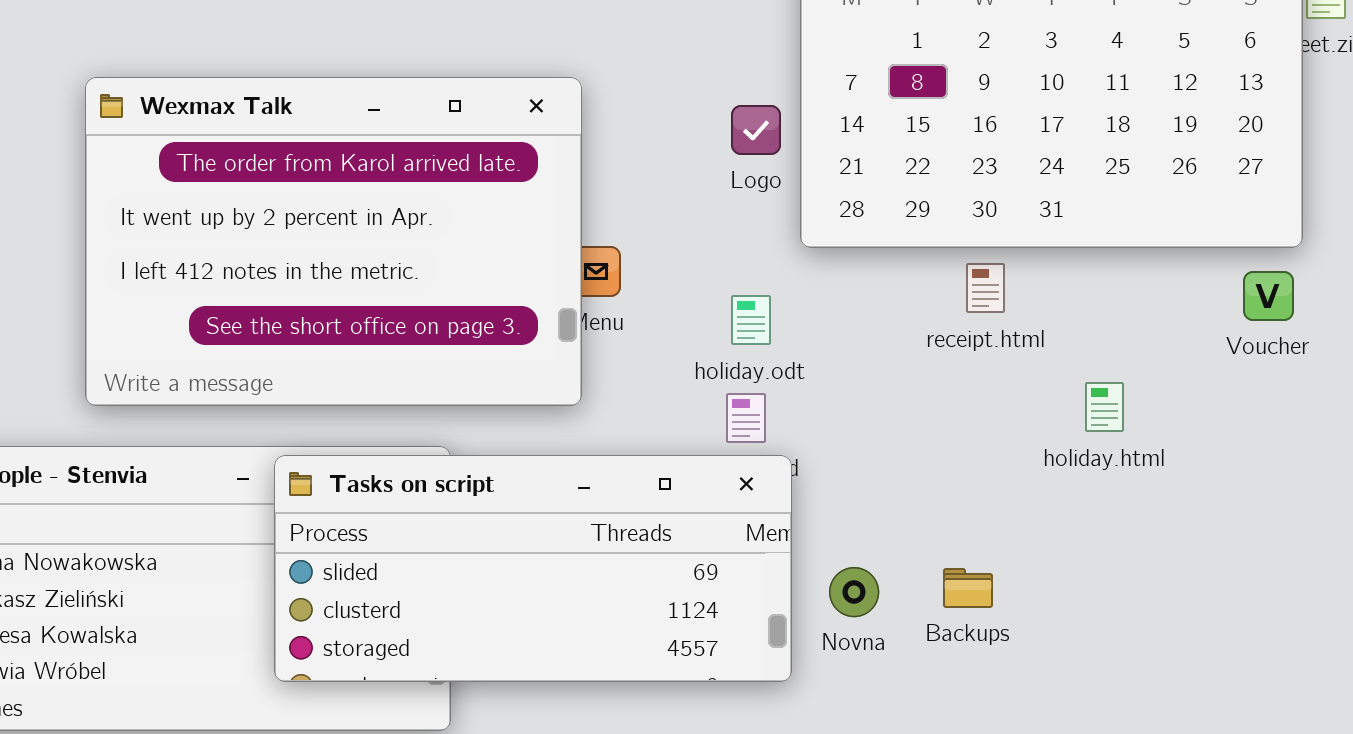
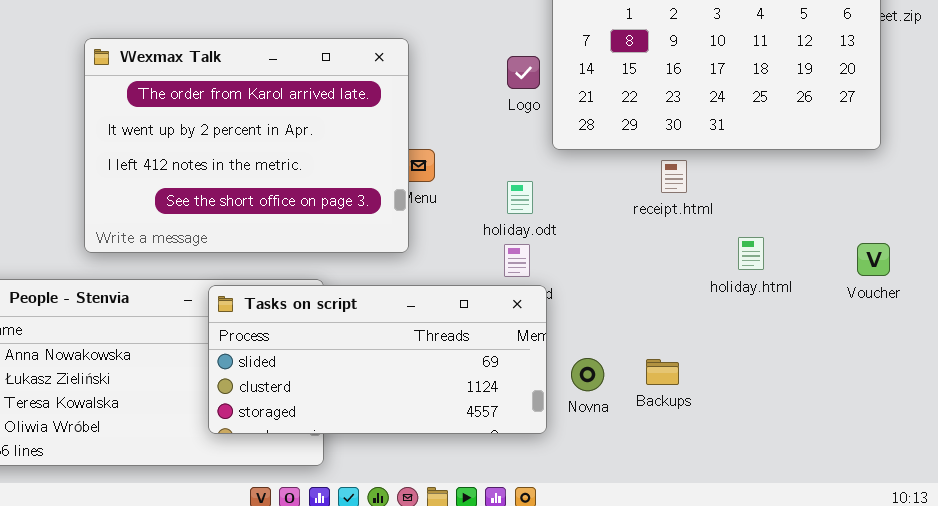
Voucher: [1243,271,1294,321] -> [857,243,890,276], moved

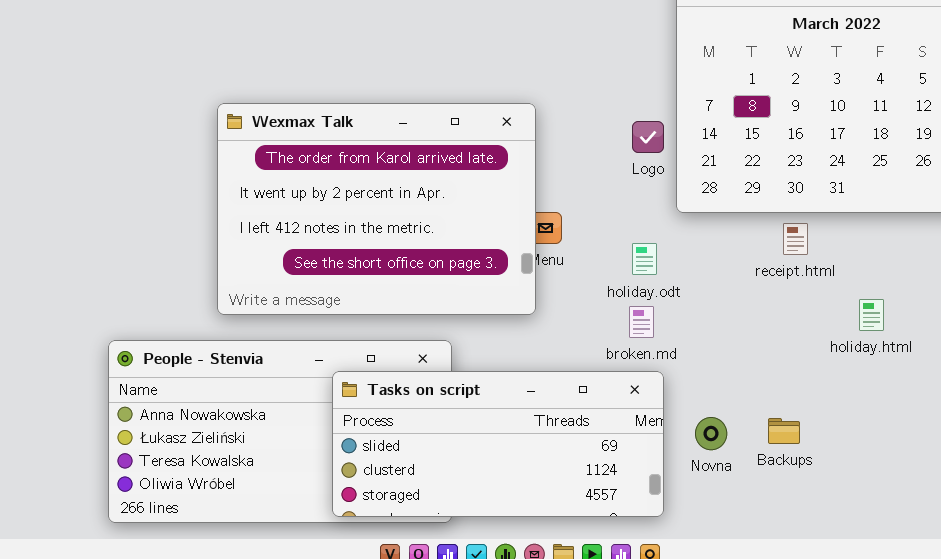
Tasks on script: [208,285,547,434] -> [332,371,664,517], moved

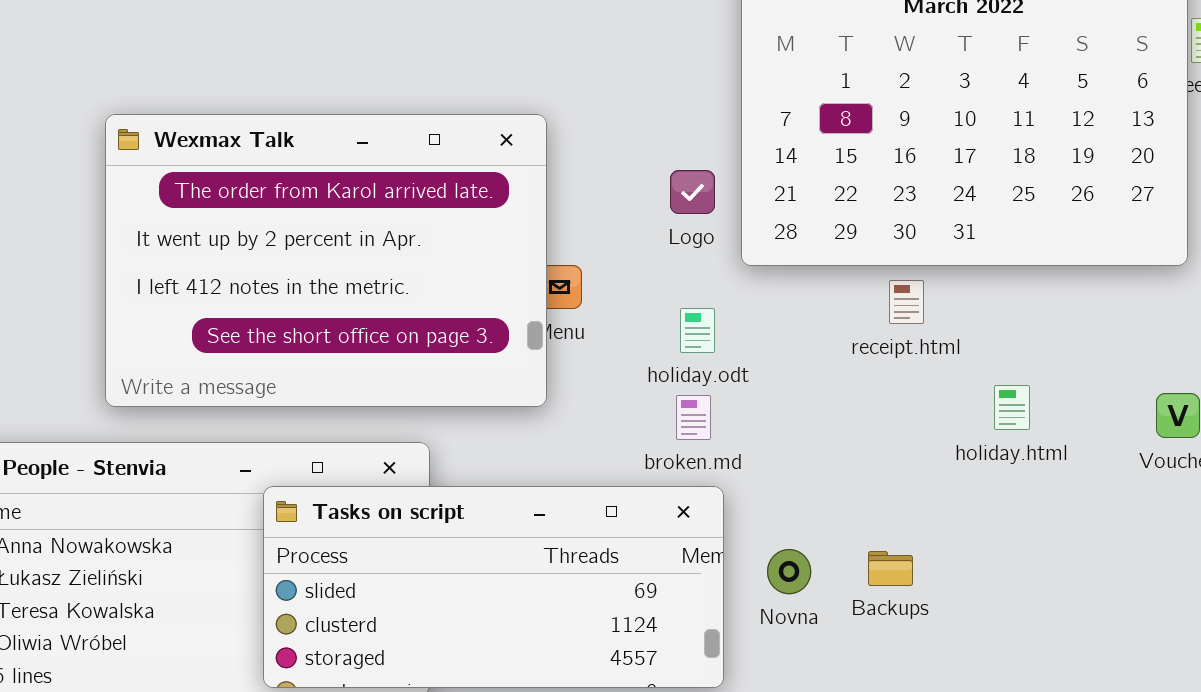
Logo: [632,121,664,153] -> [670,170,715,214], moved

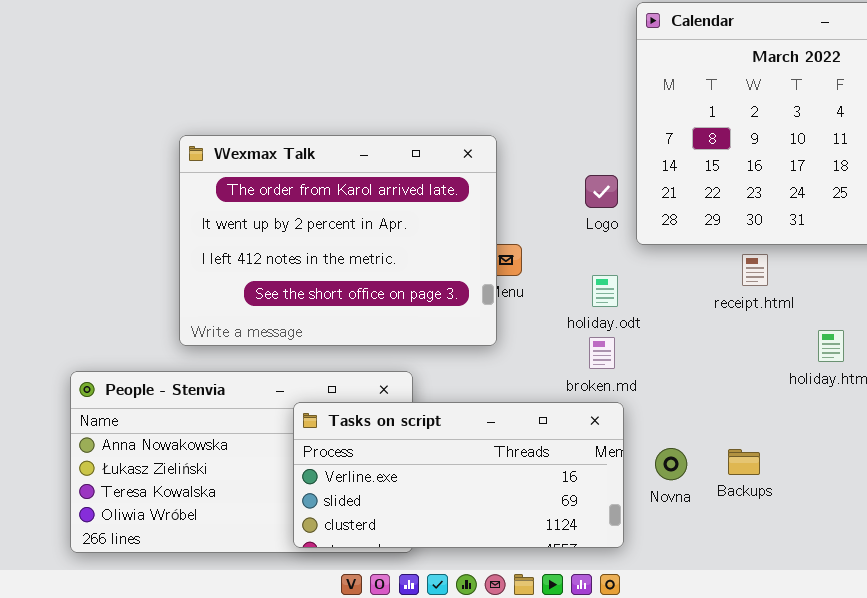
Tasks on script: [263,486,724,688] -> [293,402,624,548], scrolled up 1 row

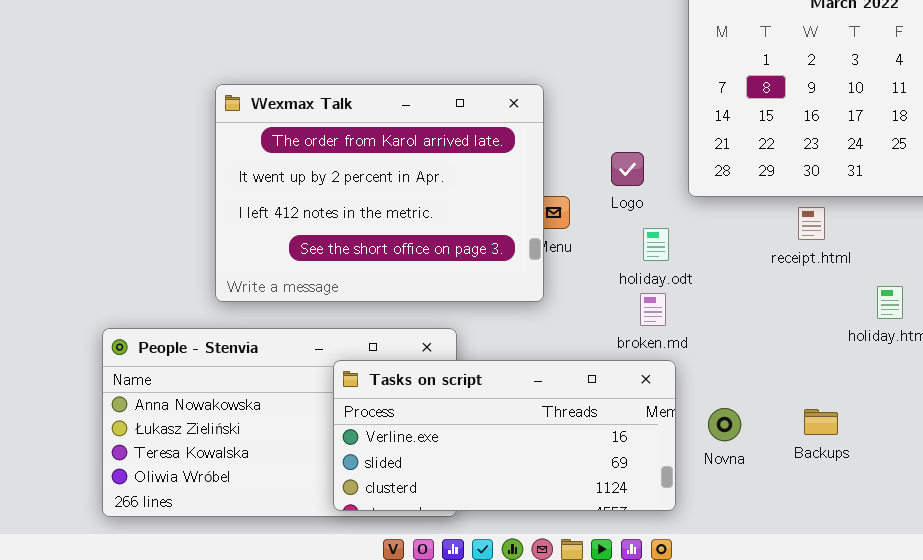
Logo: [585,175,618,208] -> [611,152,644,186], moved
Backups: [728,449,760,475] -> [804,409,838,435], moved

